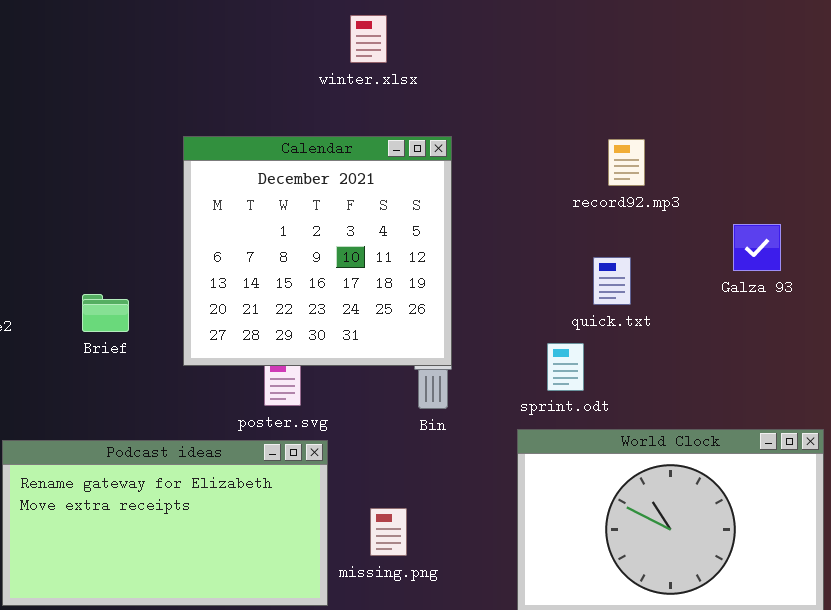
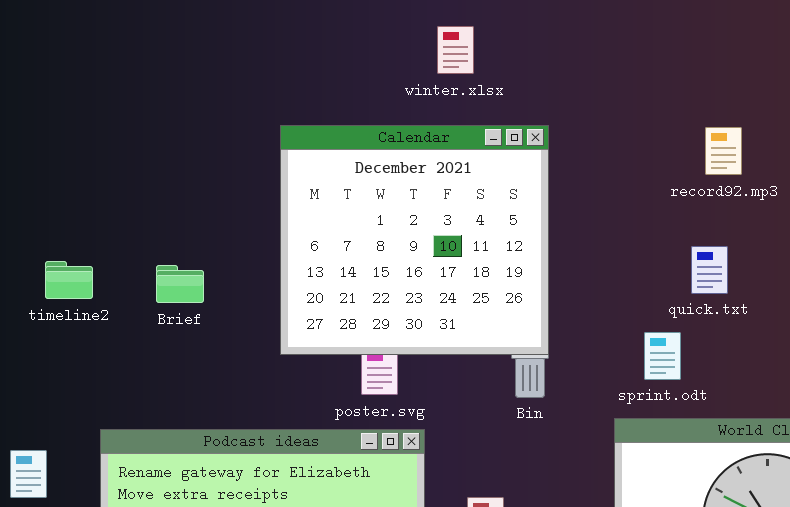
winter.xlsx: [350,15,387,63] -> [437,26,474,74], moved
Brief: [82,294,129,332] -> [156,265,204,303], moved

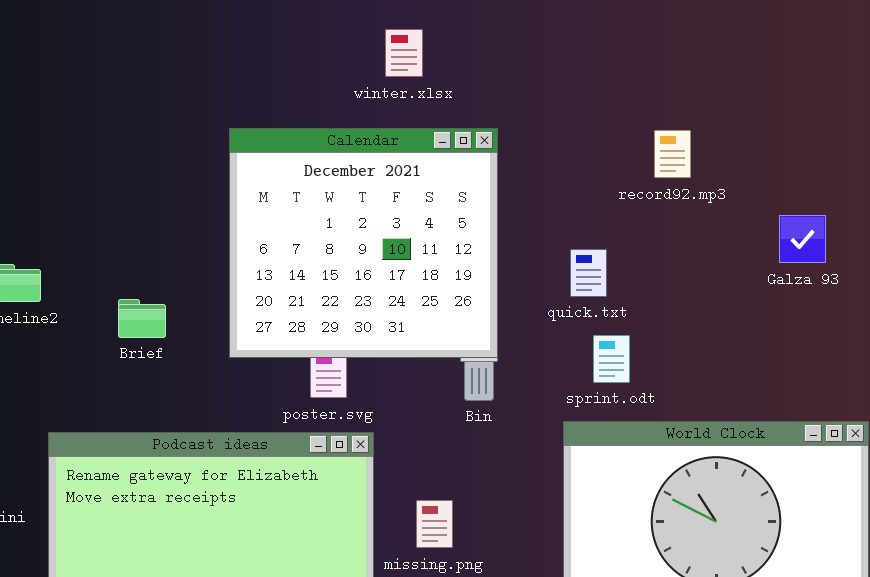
quick.txt: [691,246,728,294] -> [570,249,607,297], moved
Brief: [156,265,204,303] -> [118,299,166,338], moved

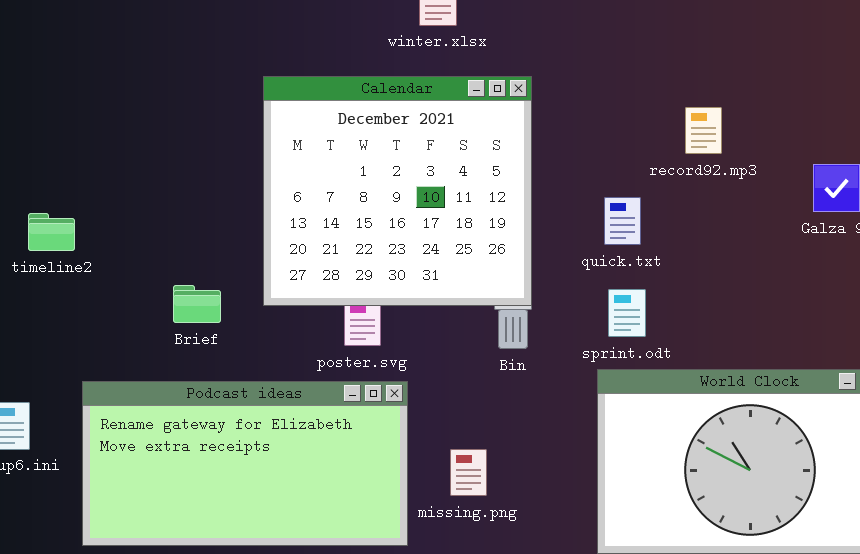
record92.mp3: [654,130,691,178] -> [685,107,722,154], moved
Brief: [118,299,166,338] -> [173,285,221,323], moved
sprint.odt: [593,335,630,383] -> [608,289,646,337], moved

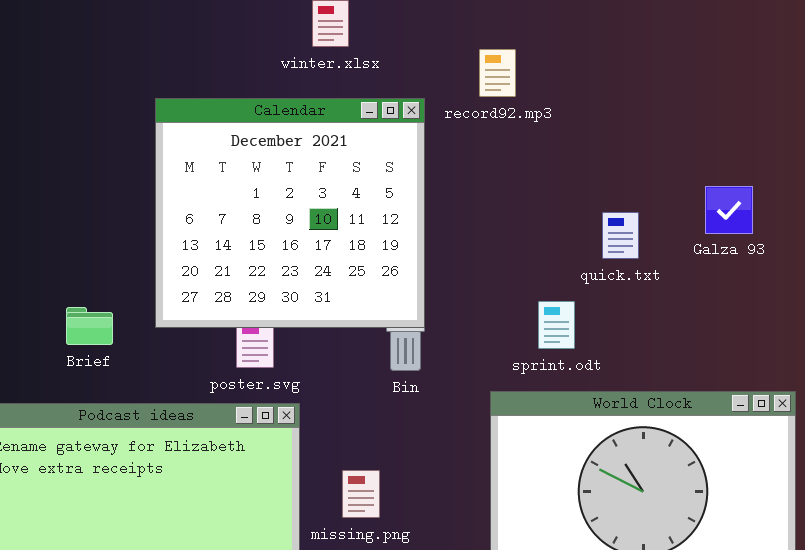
record92.mp3: [685,107,722,154] -> [479,49,516,97], moved
quick.txt: [604,197,641,245] -> [602,212,639,259], moved
sprint.odt: [608,289,646,337] -> [538,301,575,349], moved

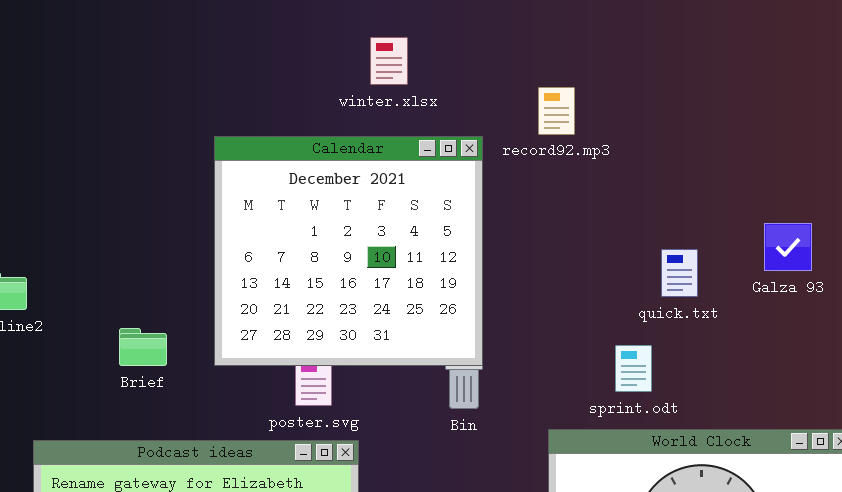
sprint.odt: [538,301,575,349] -> [615,345,652,392], moved
Brief: [66,307,113,345] -> [119,328,167,366], moved

